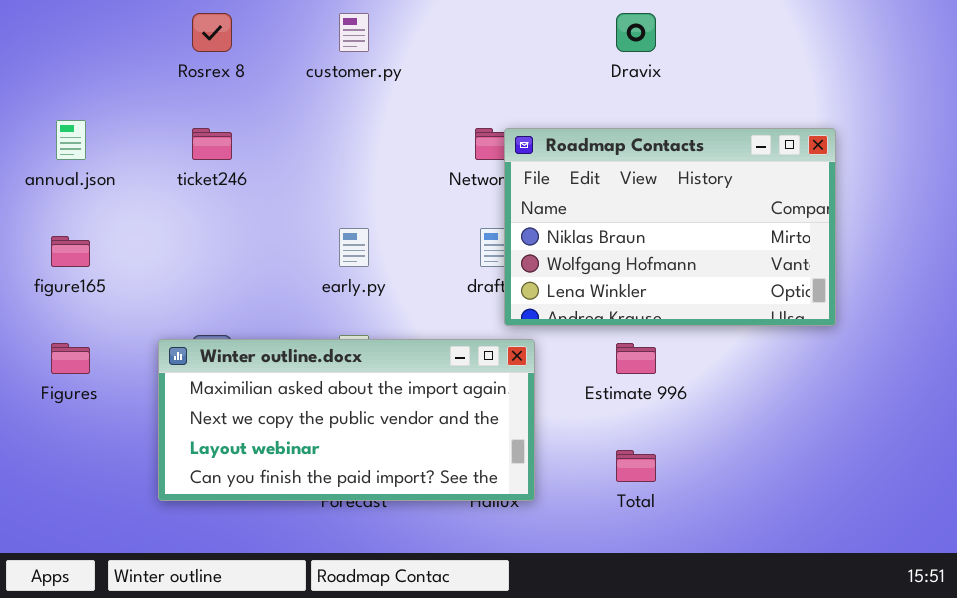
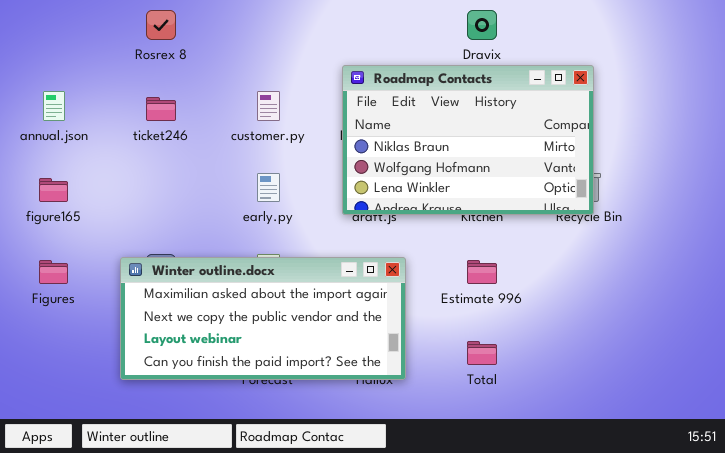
customer.py: [339,13,369,52] -> [257,91,280,121], moved
Roadmap Contacts: [504,128,836,326] -> [342,65,594,215], moved

